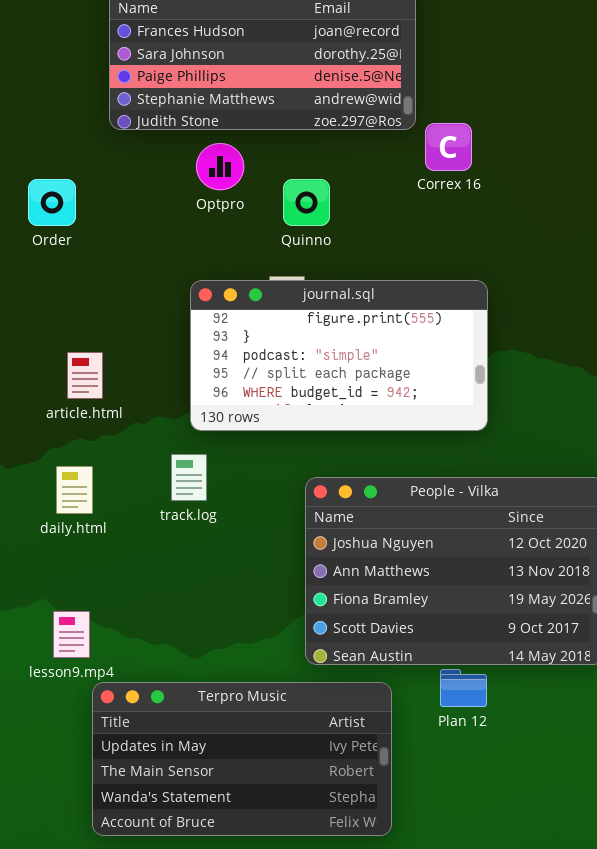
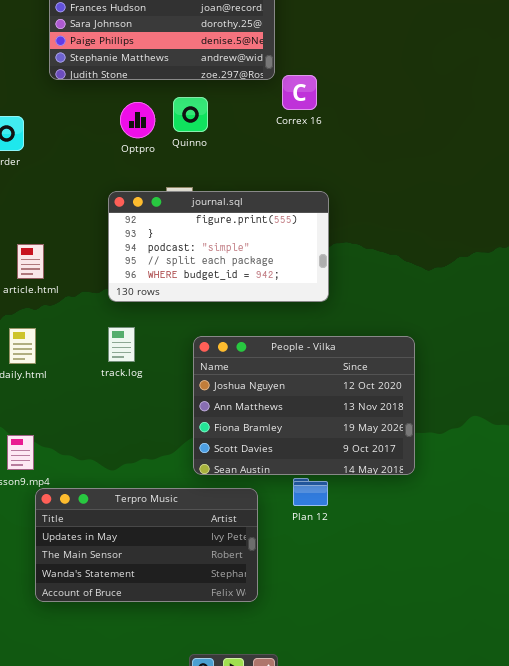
Optpro: [196,143,244,190] -> [120,102,155,138], moved
Quinno: [283,179,330,226] -> [173,97,208,132], moved
track.log: [171,454,207,501] -> [108,327,135,362], moved

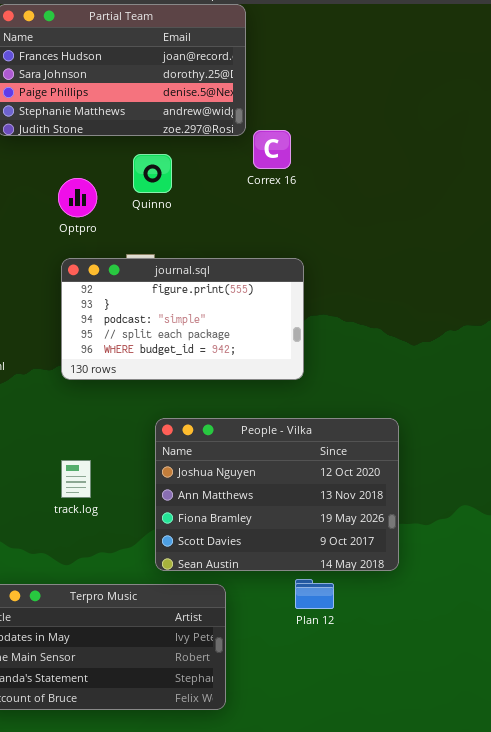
Optpro: [120,102,155,138] -> [58,178,97,217], moved
track.log: [108,327,135,362] -> [61,460,91,498], moved
Plan 12: [293,478,328,506] -> [295,579,334,609], moved

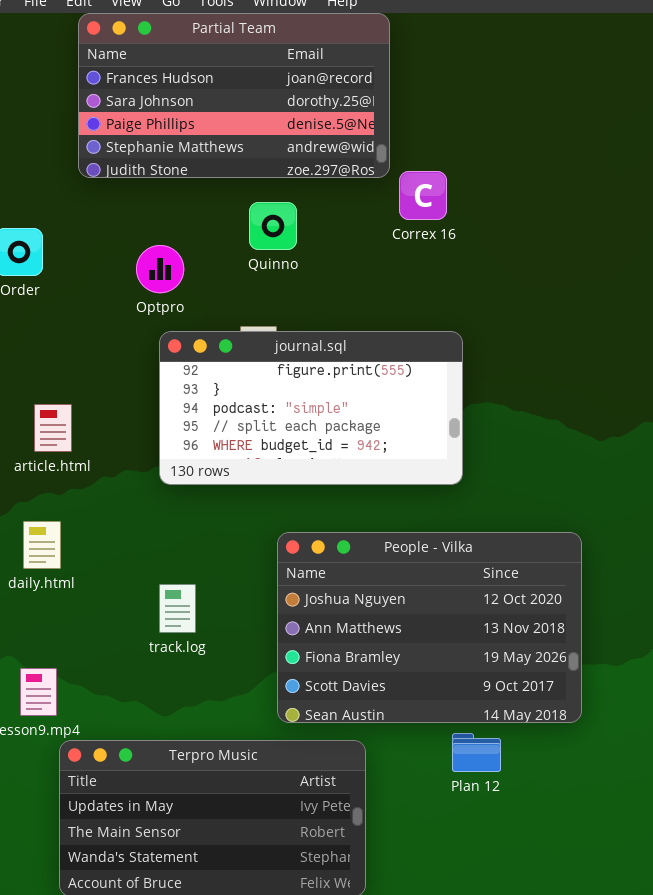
Optpro: [58,178,97,217] -> [136,245,184,293], moved

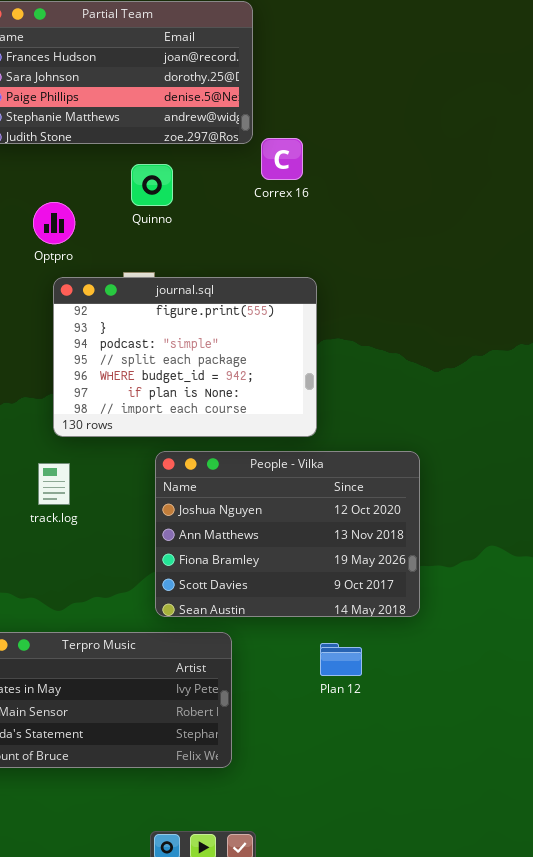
journal.sql: [159,331,463,485] -> [53,277,317,437], resized
track.log: [159,584,196,633] -> [38,463,70,505], moved
Plan 12: [452,733,501,772] -> [320,643,362,676], moved

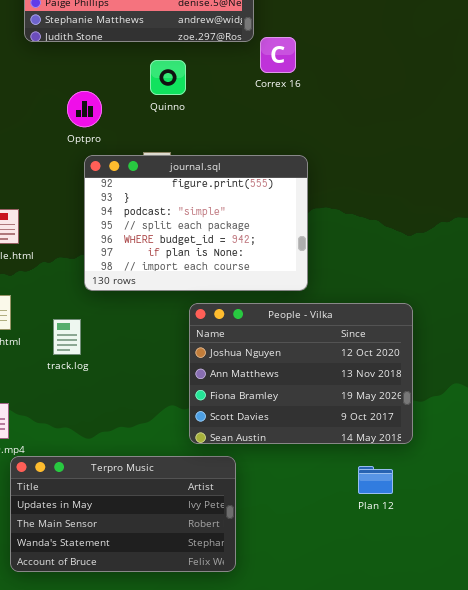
People - Vilka: [155,451,420,617] -> [189,303,413,444], moved
track.log: [38,463,70,505] -> [53,319,81,355], moved
Plan 12: [320,643,362,676] -> [358,466,393,494], moved

